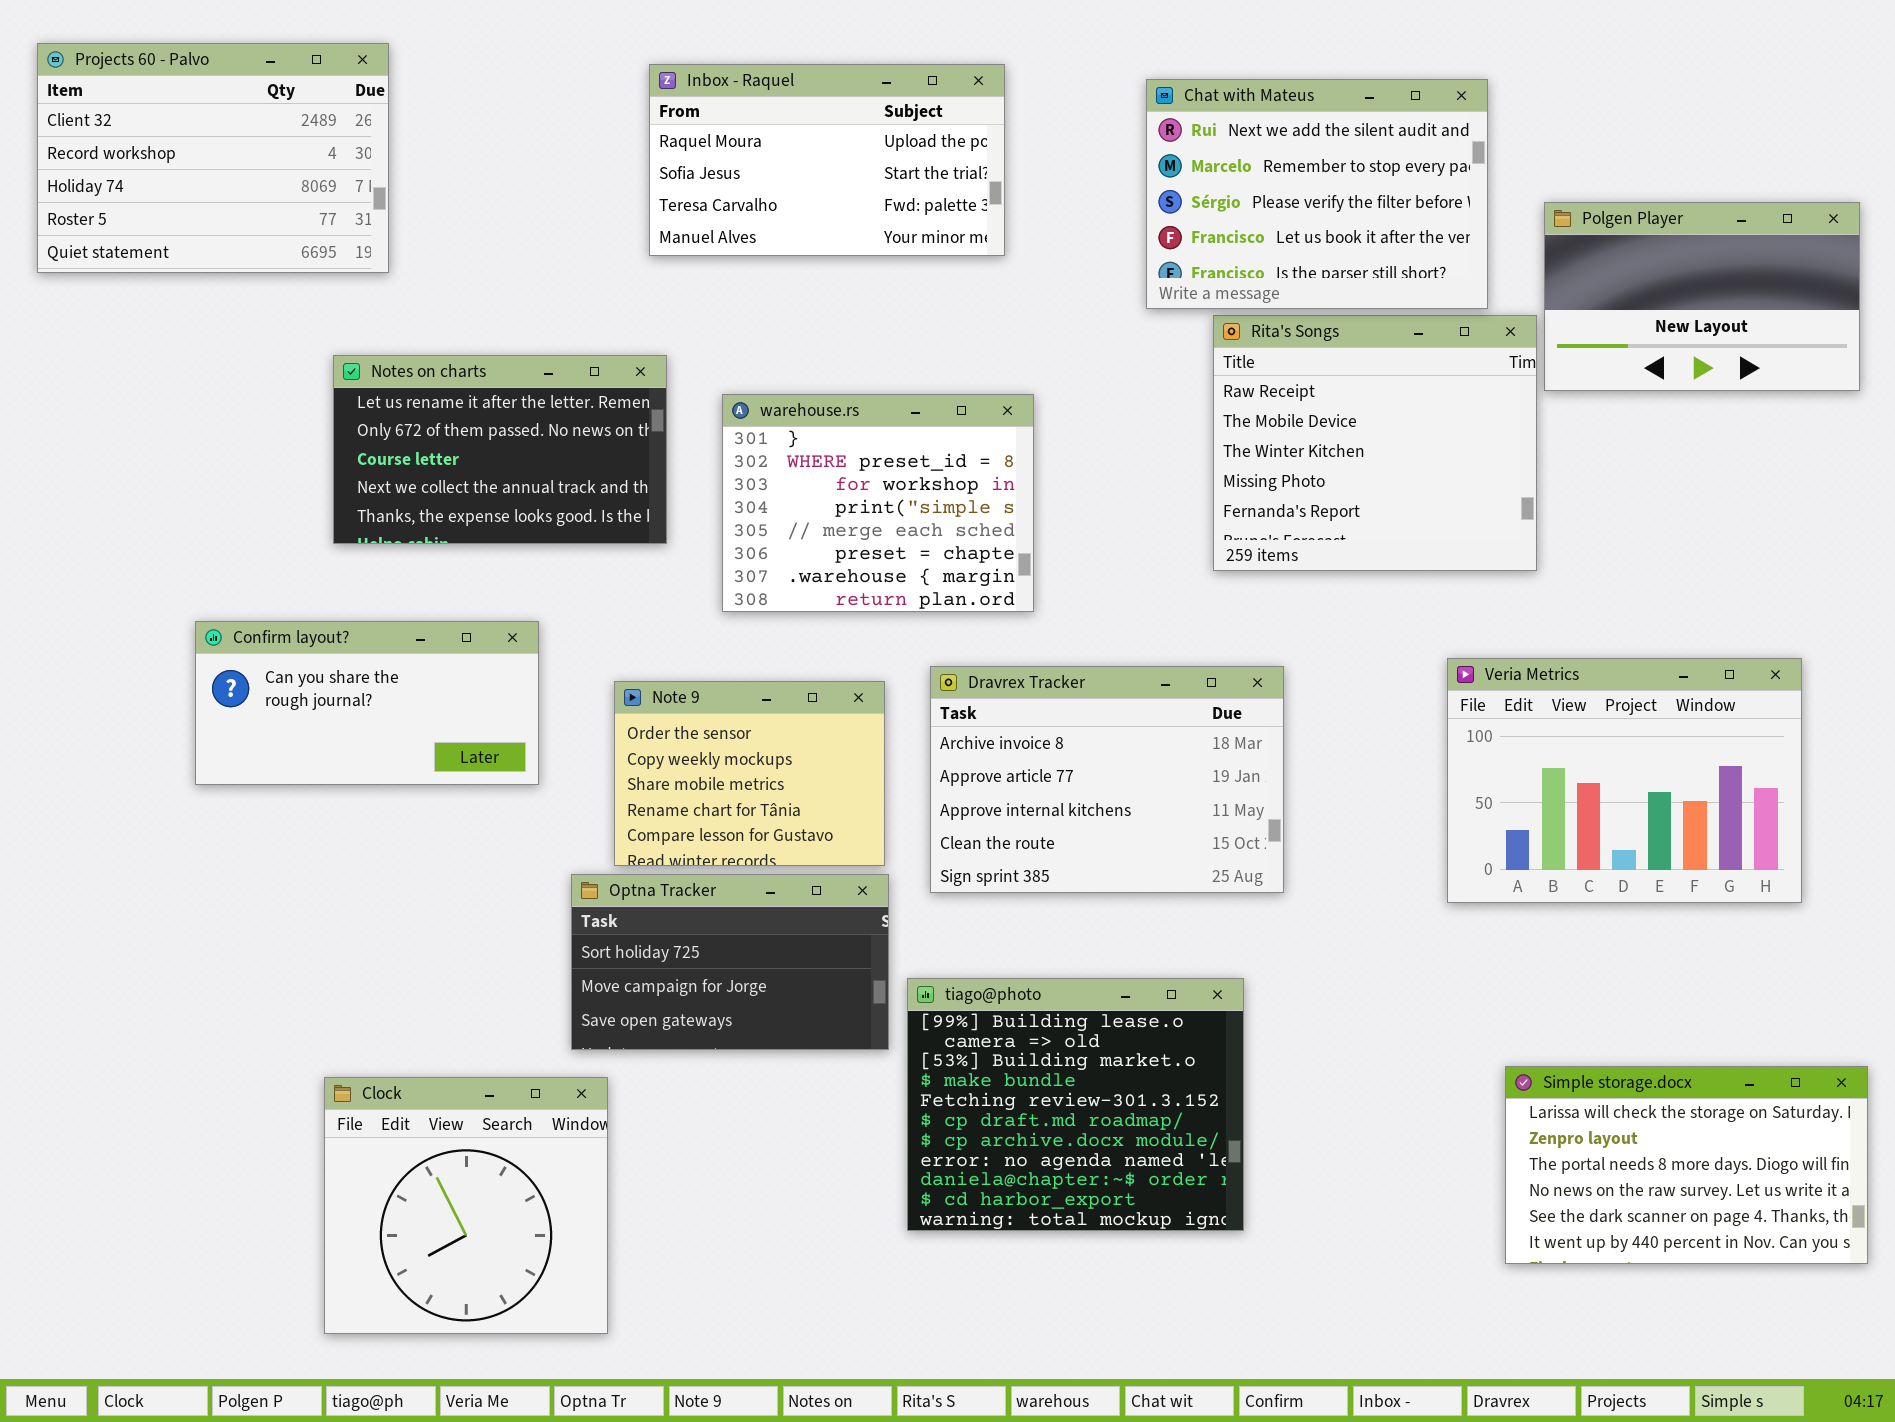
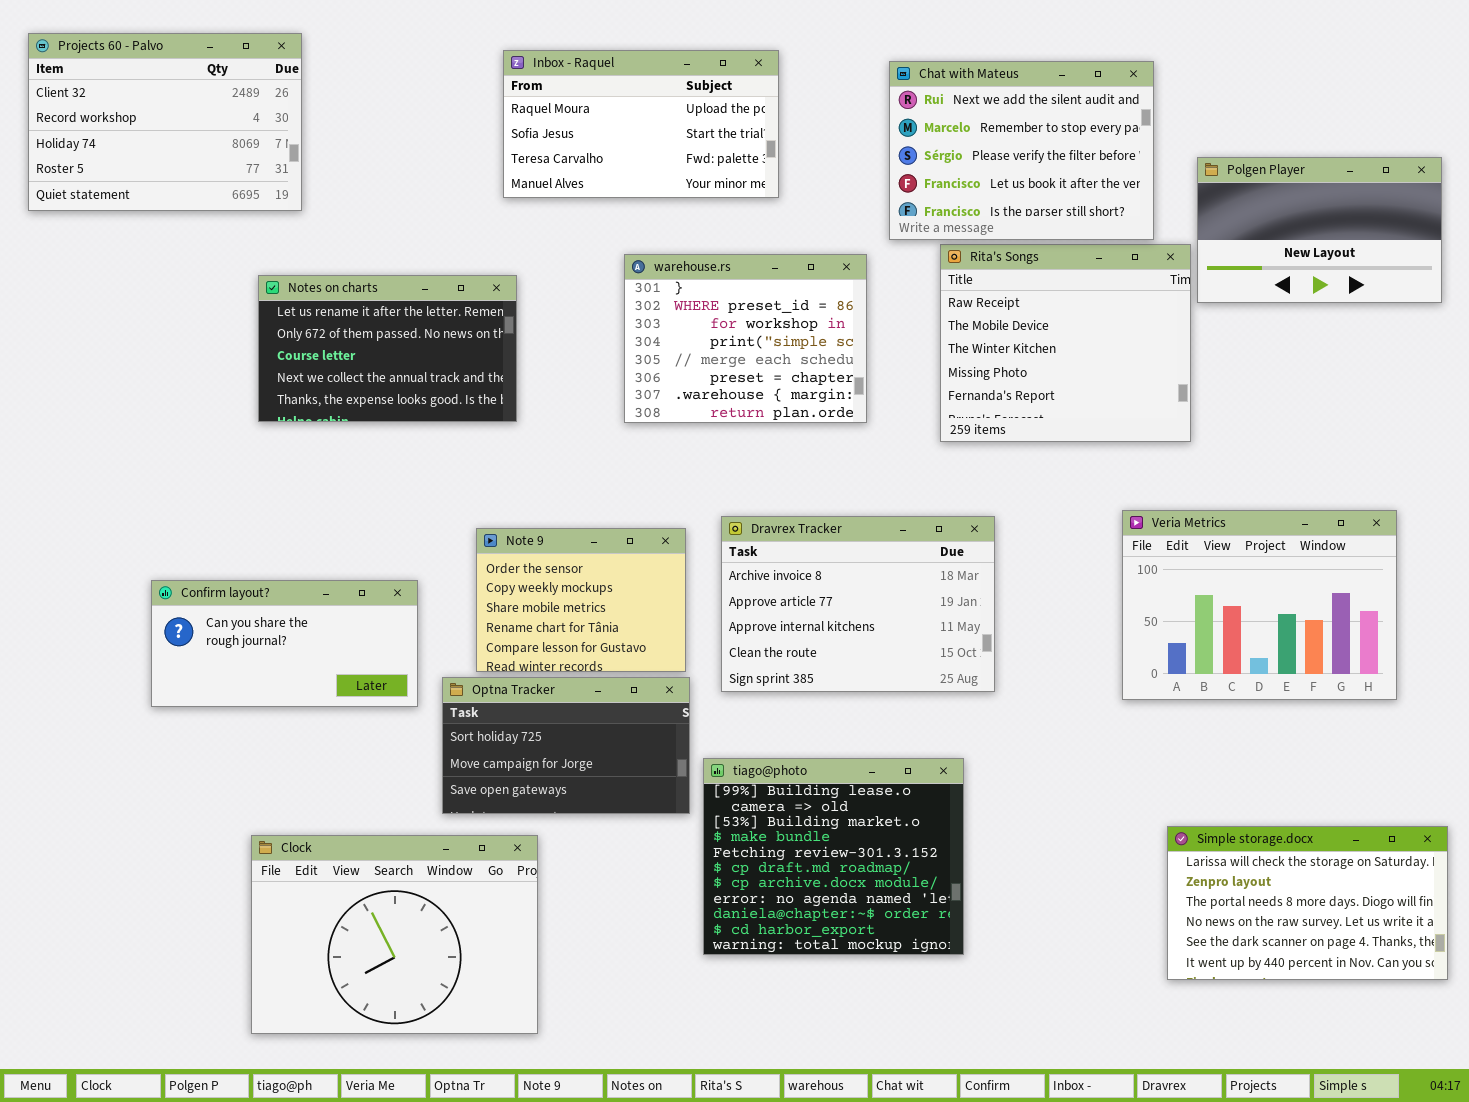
warehouse.rs: [722,394,1034,612] -> [624,254,867,423], moved
Confirm layout?: [195,621,539,785] -> [151,580,418,707], moved
Clock: [324,1077,608,1334] -> [251,835,538,1034], resized

